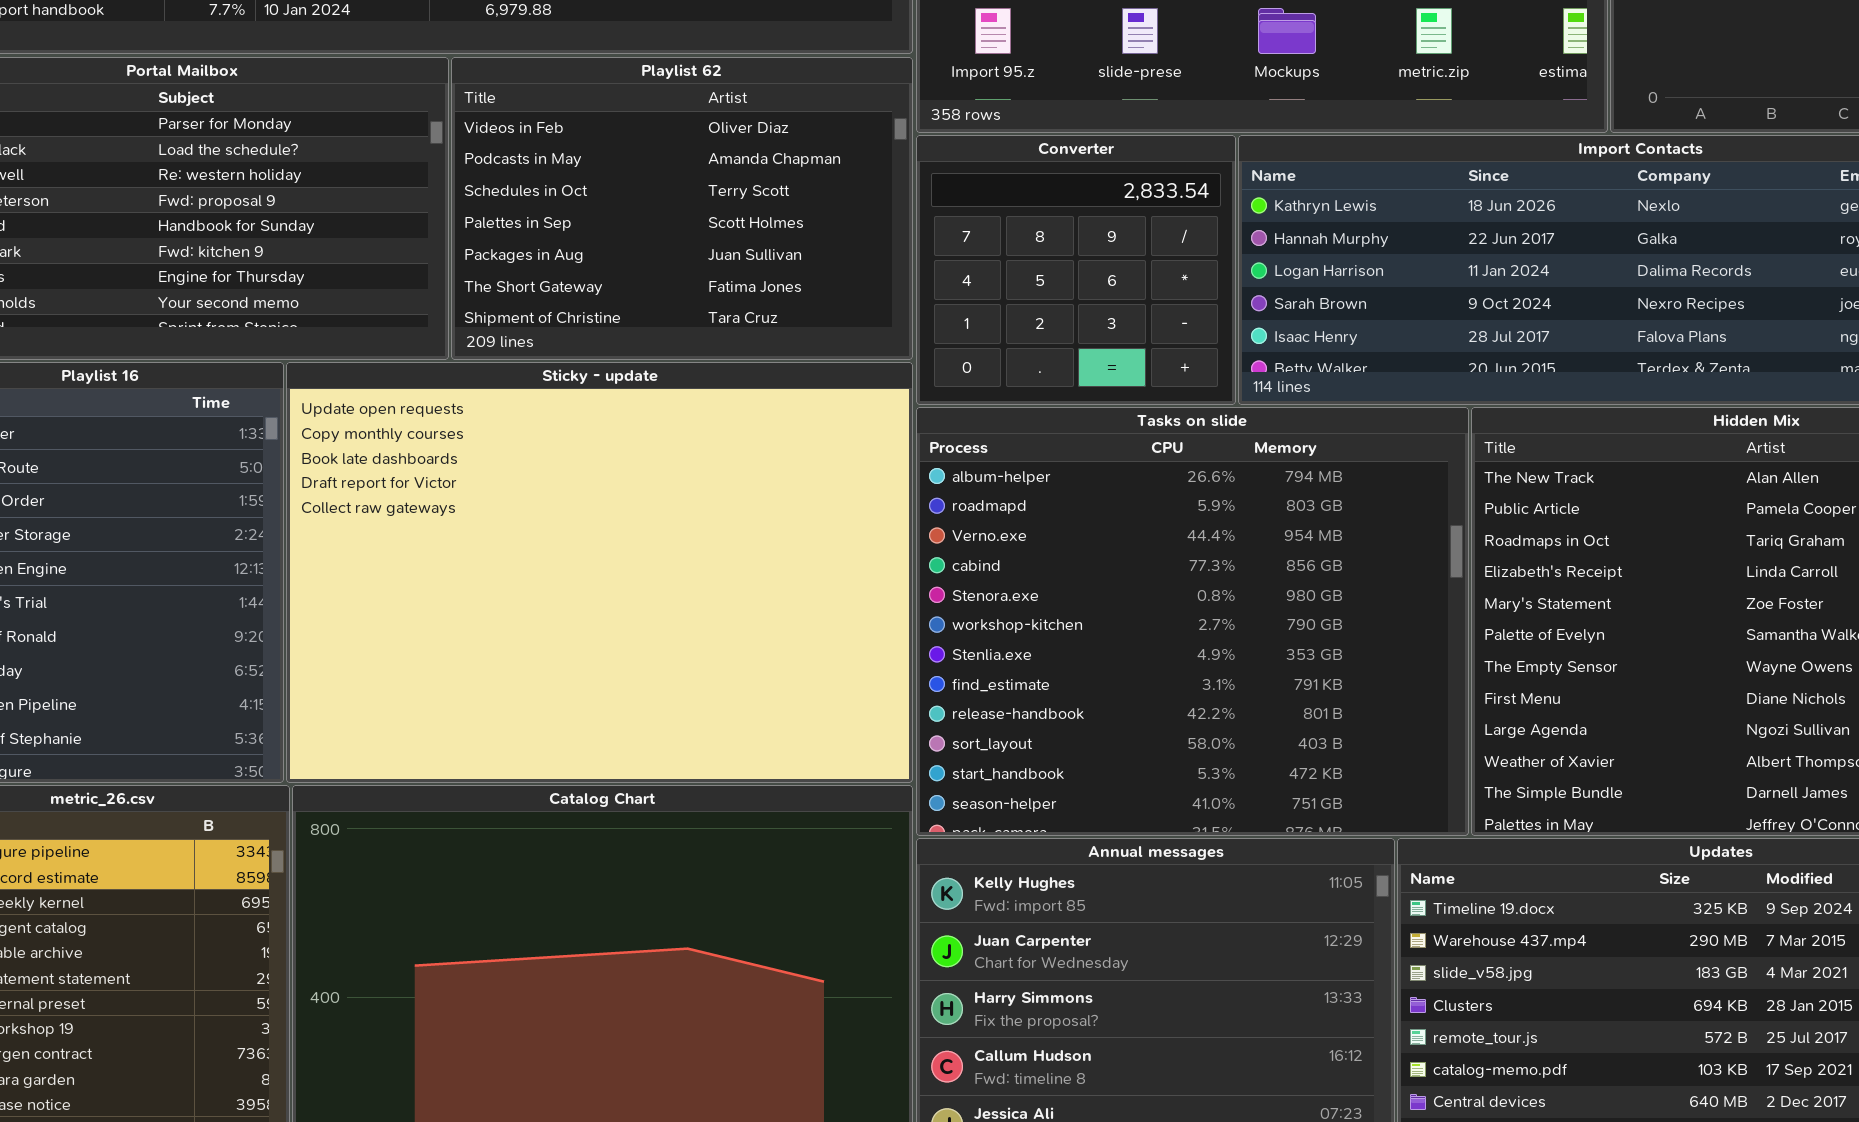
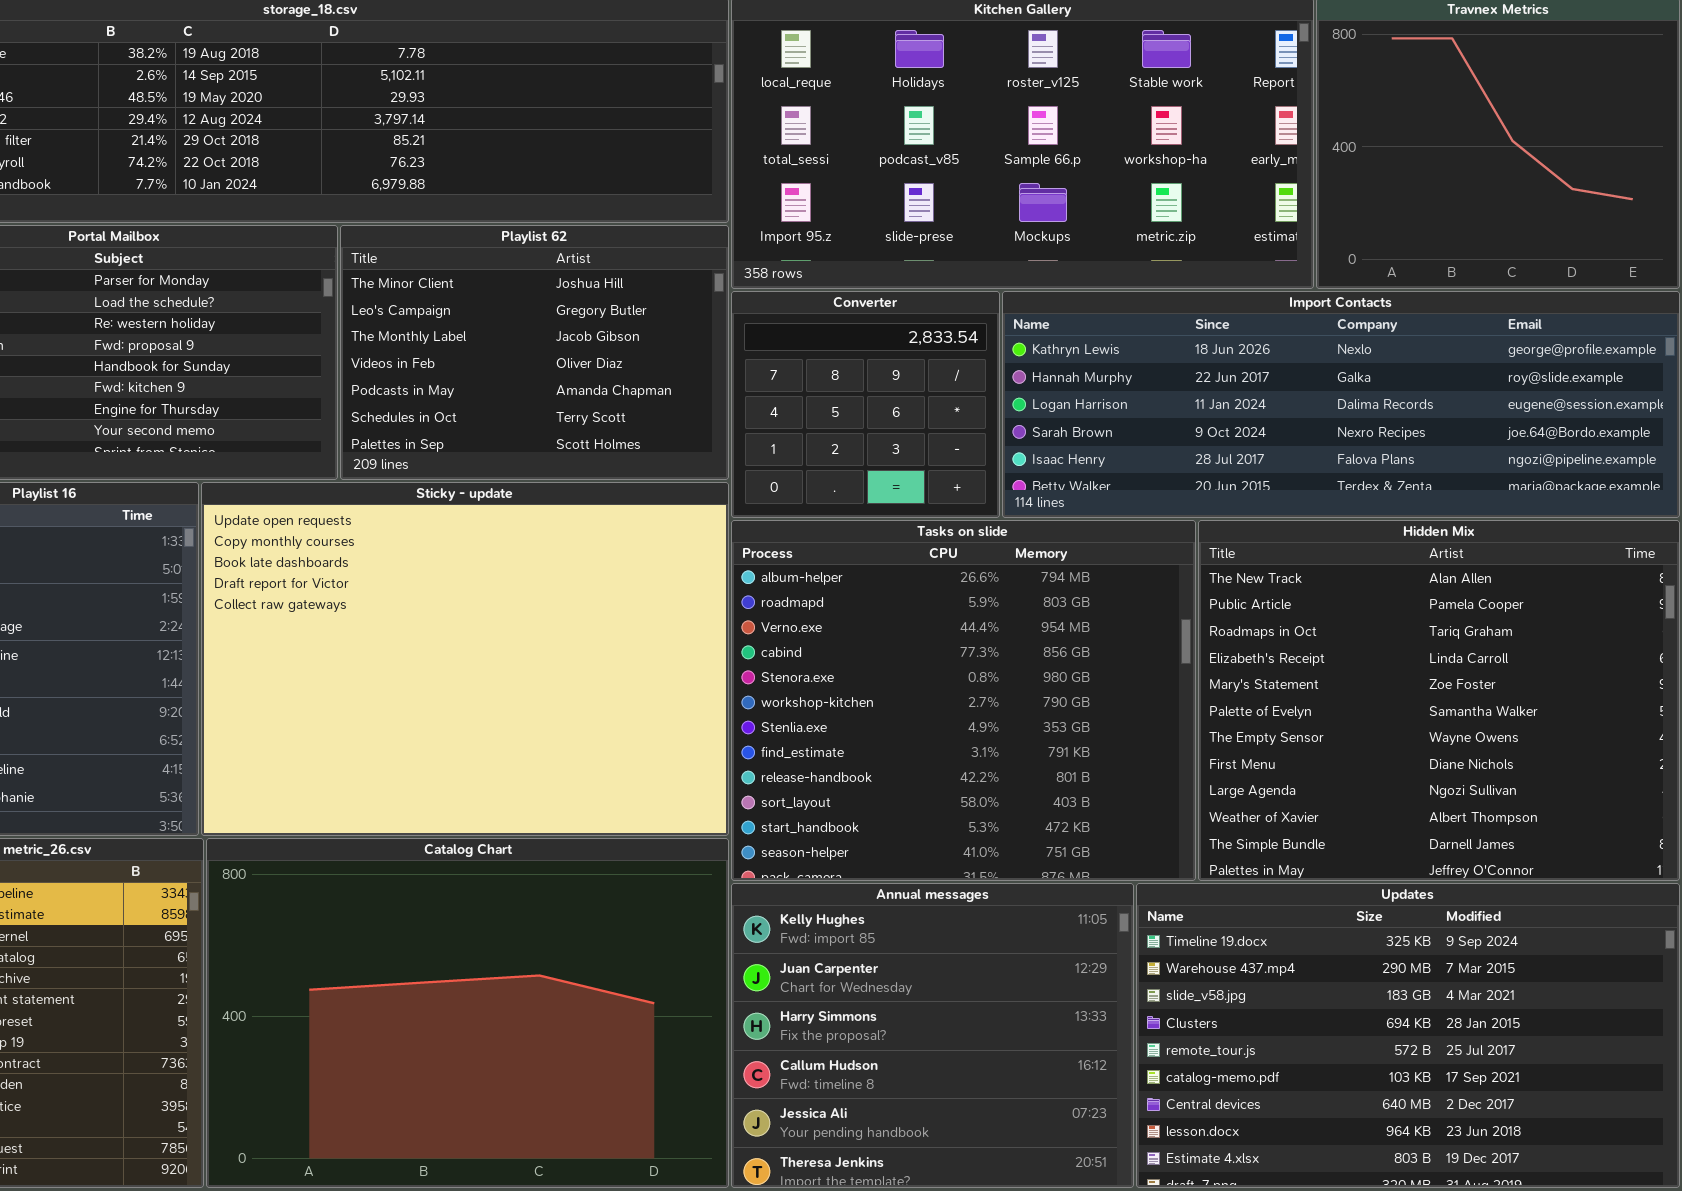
Playlist 62: [451,57,913,360] -> [340,225,729,480], scrolled up 3 rows

